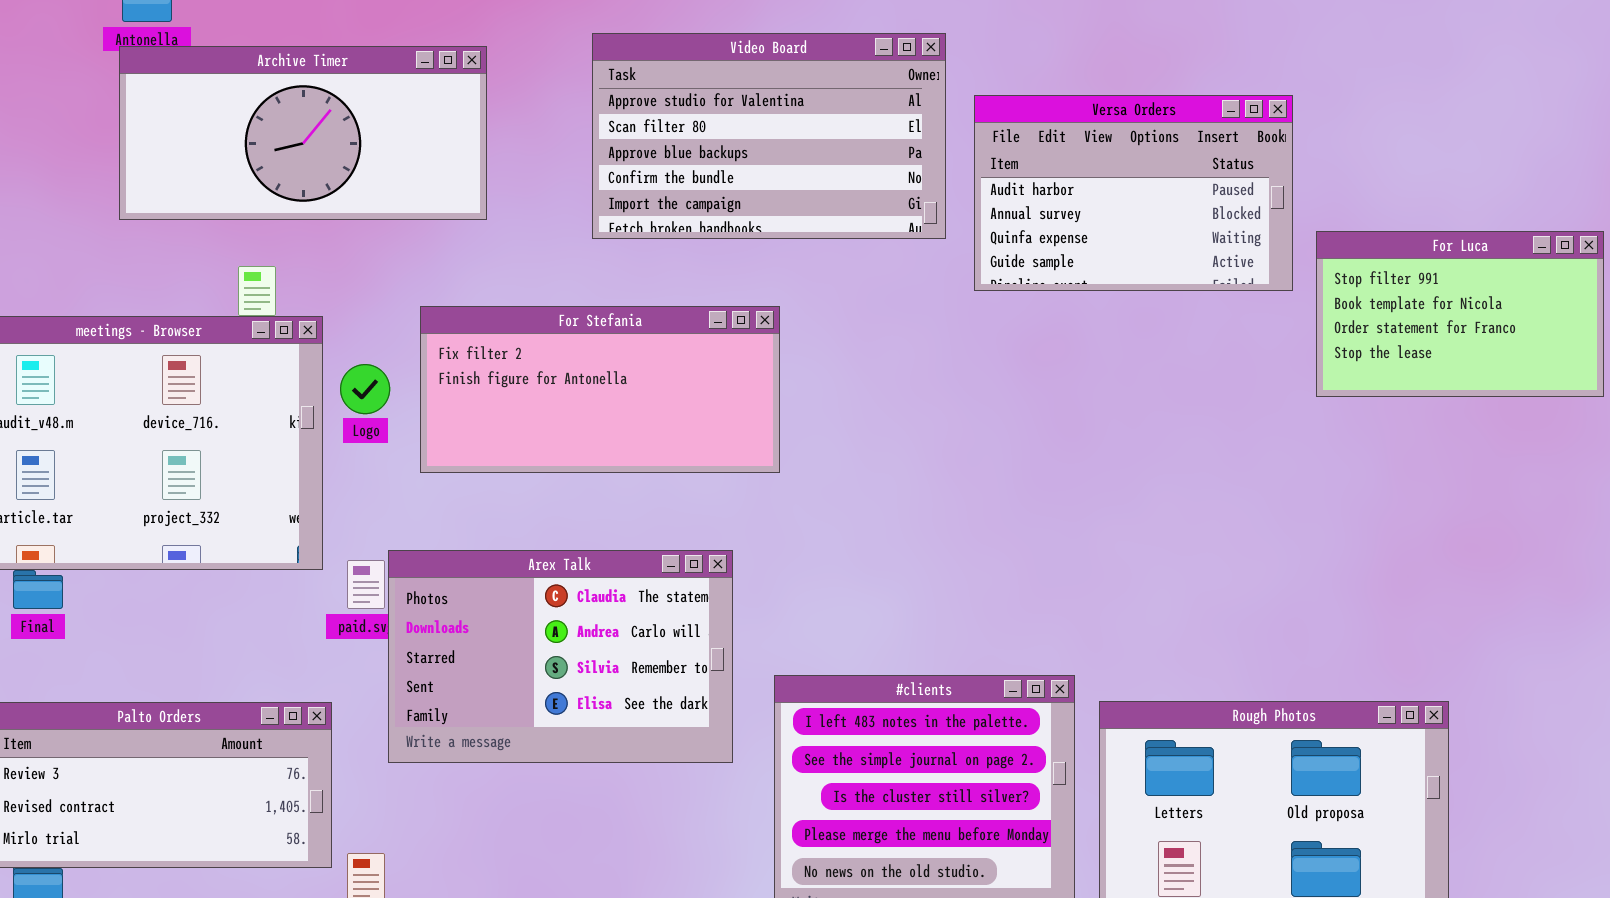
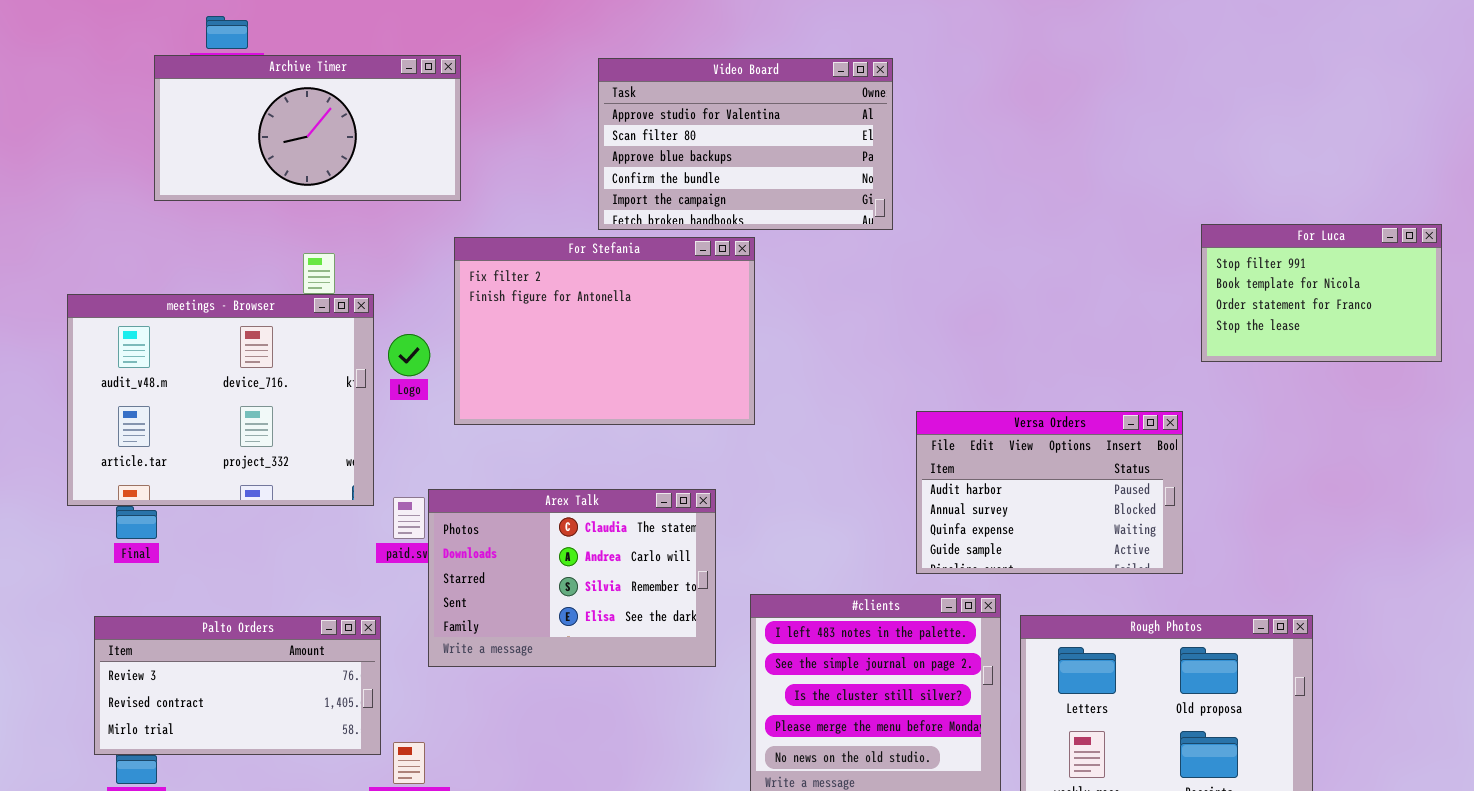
Archive Timer: [119,46,487,220] -> [154,55,461,201], moved
Versa Orders: [974,95,1293,291] -> [916,411,1183,574], moved
For Stefania: [420,306,780,473] -> [454,237,755,425], resized

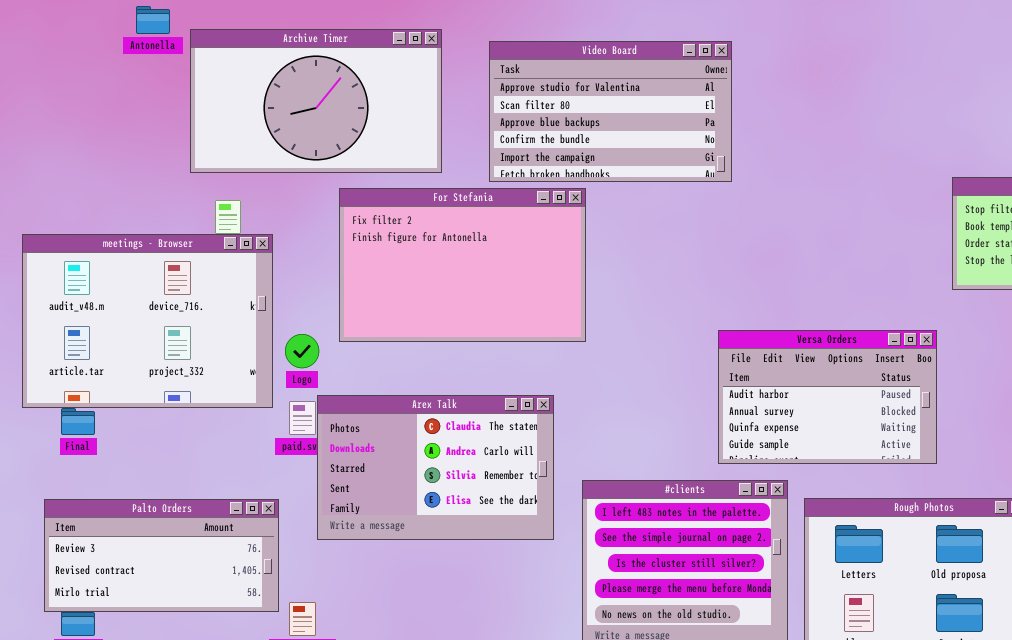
Archive Timer: [154,55,461,201] -> [190,29,442,173], moved, resized
Video Board: [598,58,893,230] -> [489,41,732,182], moved
Logo: [388,334,430,376] -> [285,334,319,368], moved

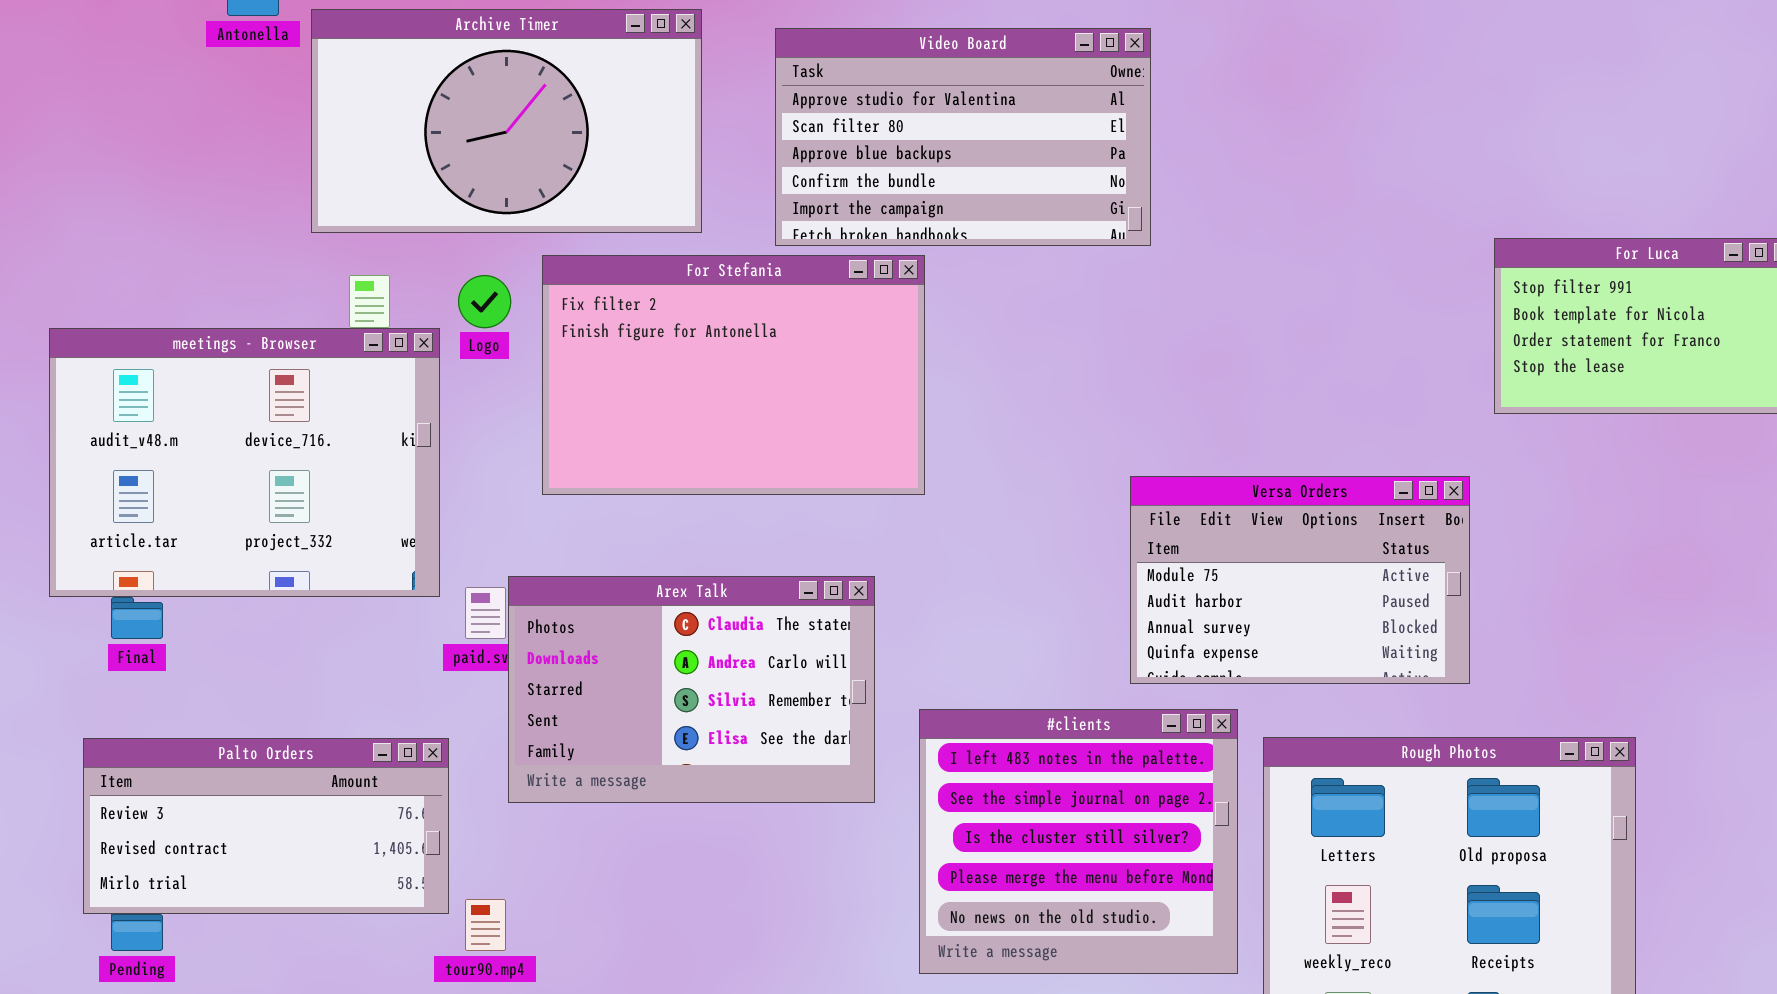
Versa Orders: [718,330,937,464] -> [1130,476,1470,684], scrolled up 1 row
Logo: [285,334,319,368] -> [458,275,511,328], moved

